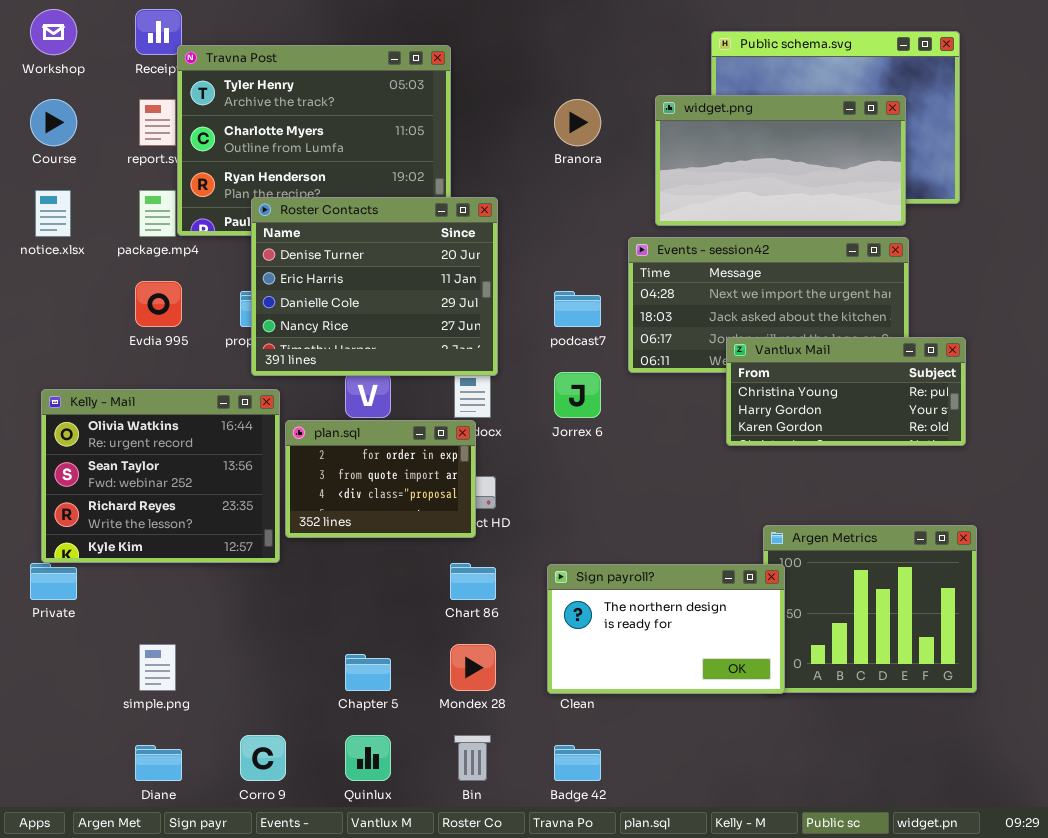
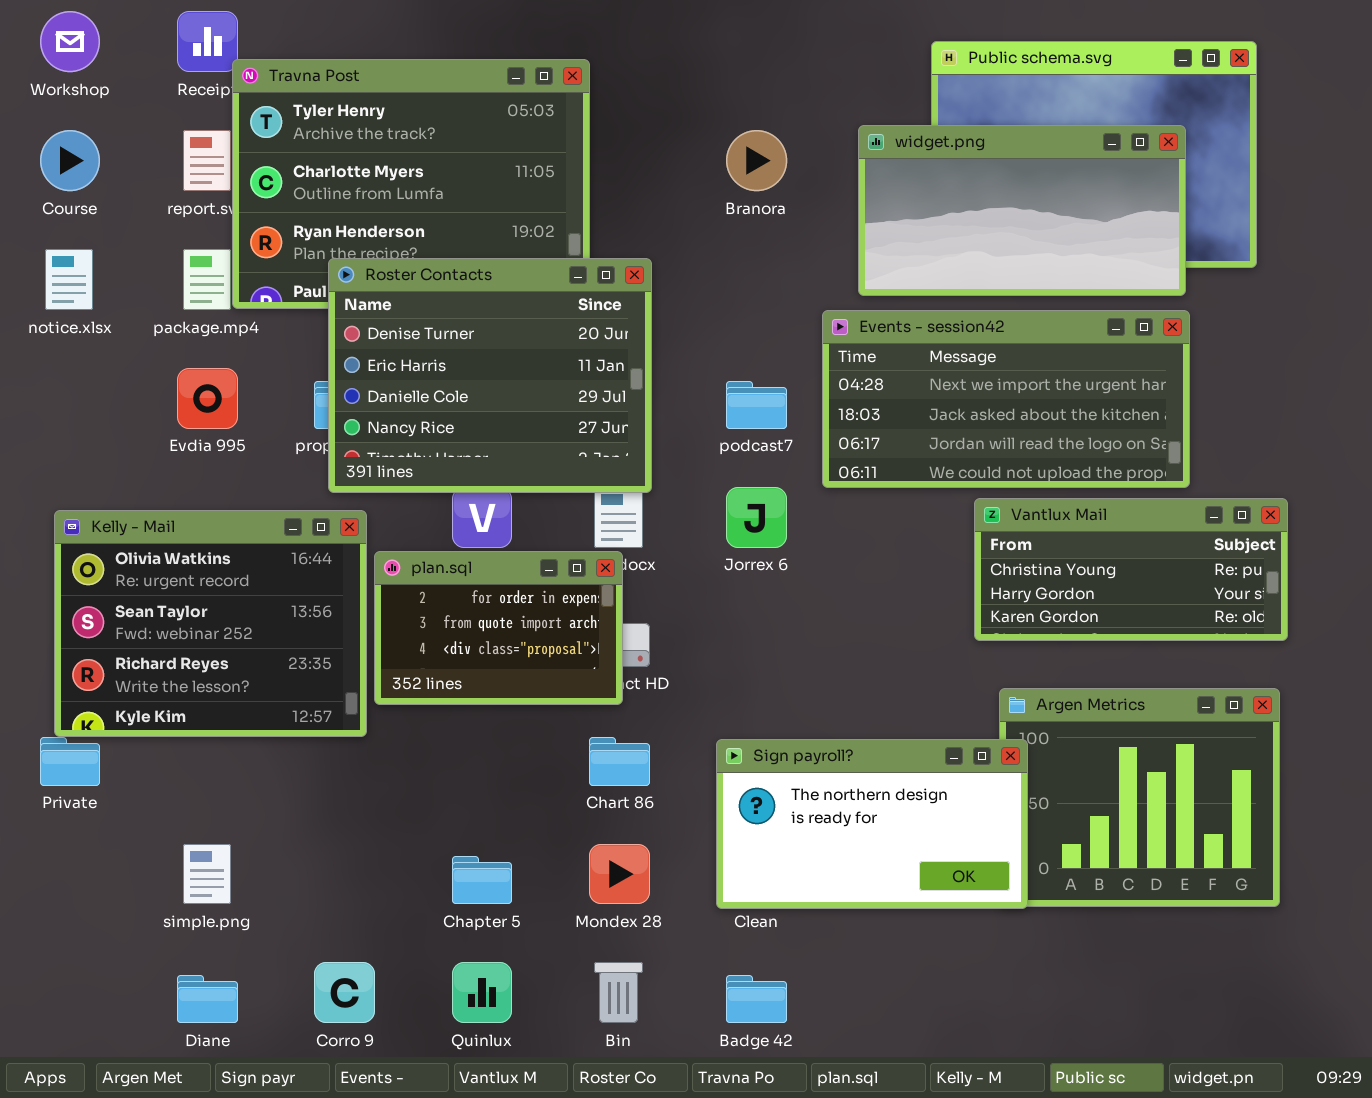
Vantlux Mail: [726,337,966,446] -> [974,498,1288,641], moved

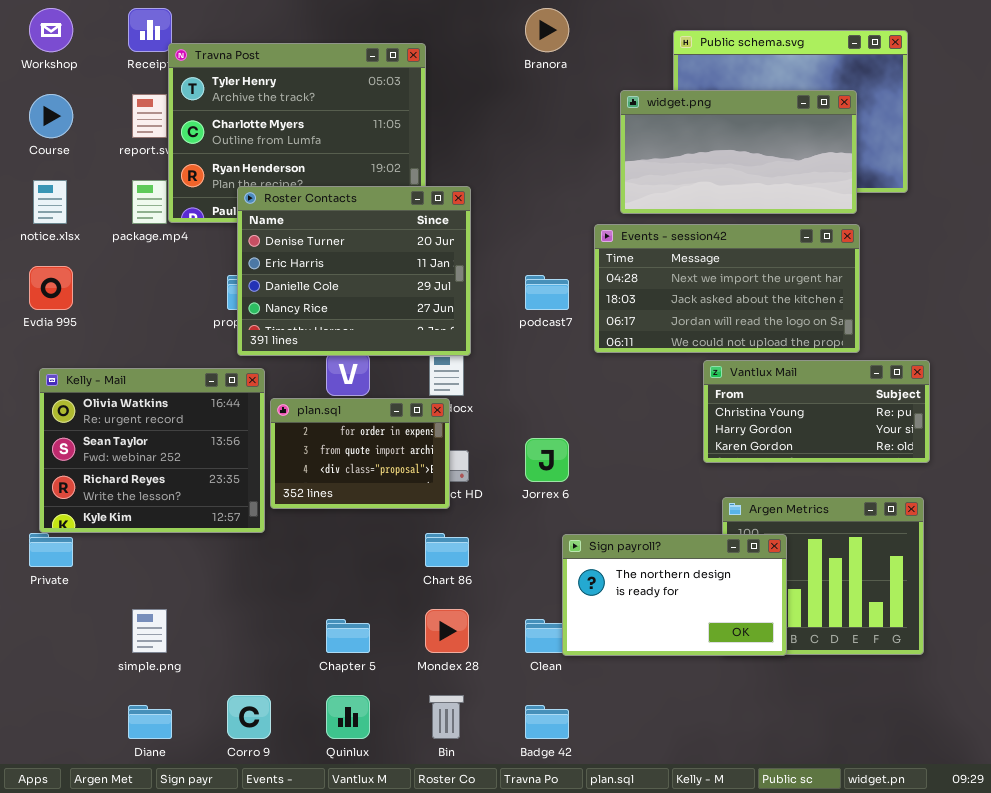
Branora: [726,130,787,191] -> [525,8,569,52], moved
Evdia 995: [177,368,238,429] -> [29,266,73,310], moved
Jorrex 6: [726,487,787,548] -> [525,438,569,482], moved
Sign payroll?: [716,739,1028,909] -> [562,534,787,656], moved

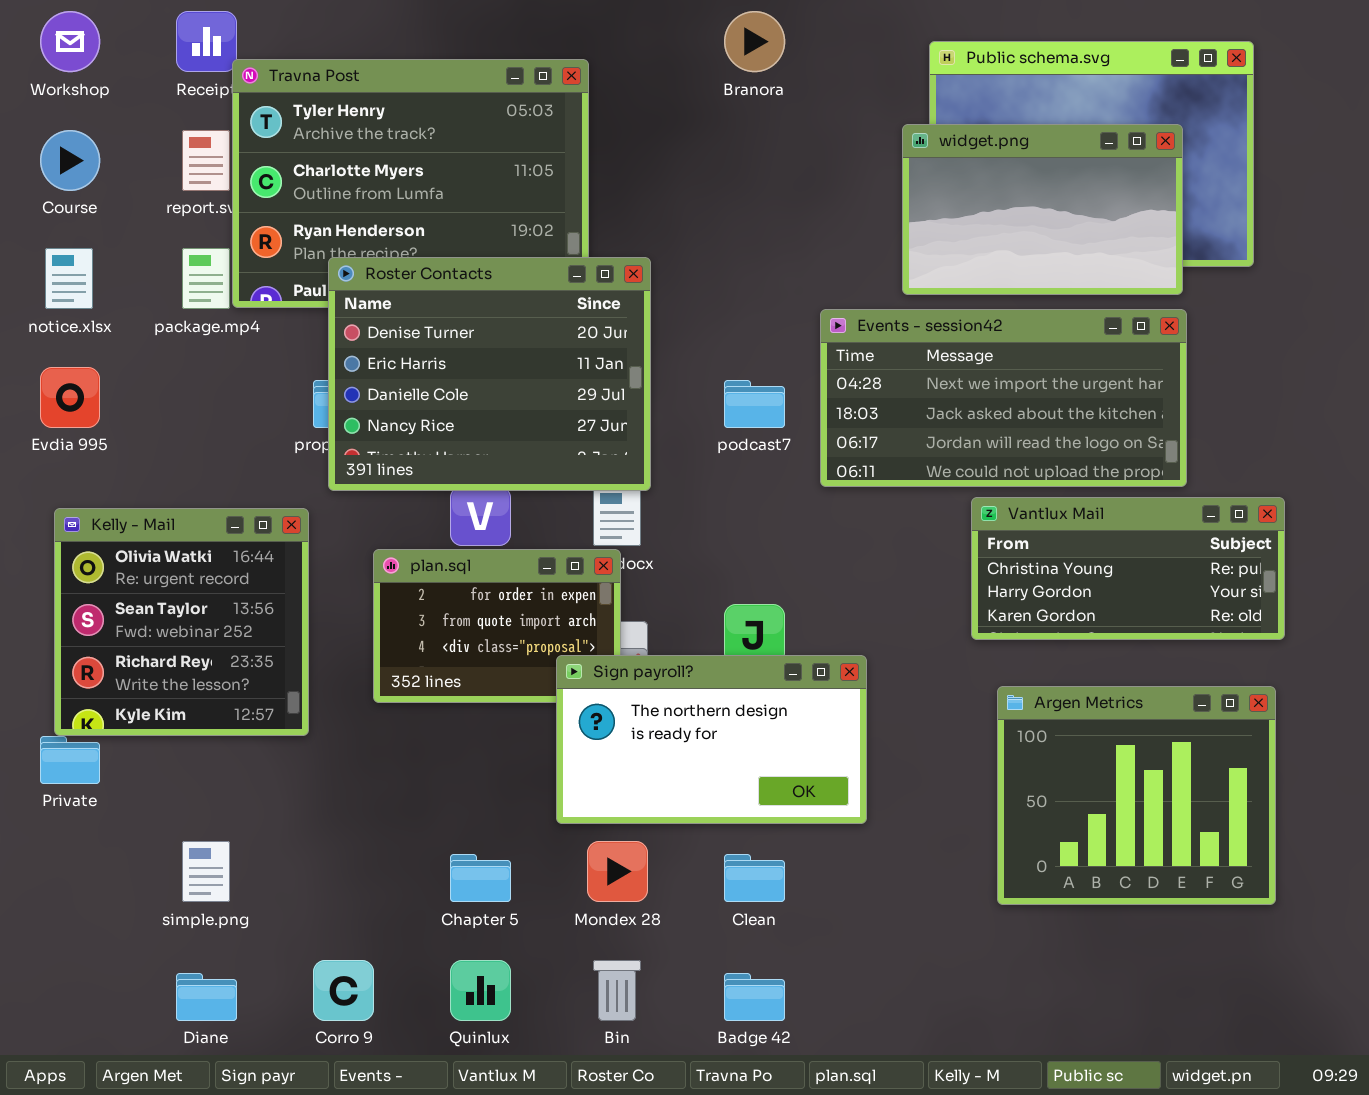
widget.png: [620,90,857,214] -> [902,124,1183,295], resized
Kelly - Mail: [39,368,265,533] -> [54,508,309,736], resized
Sign payroll?: [562,534,787,656] -> [556,655,867,824], moved

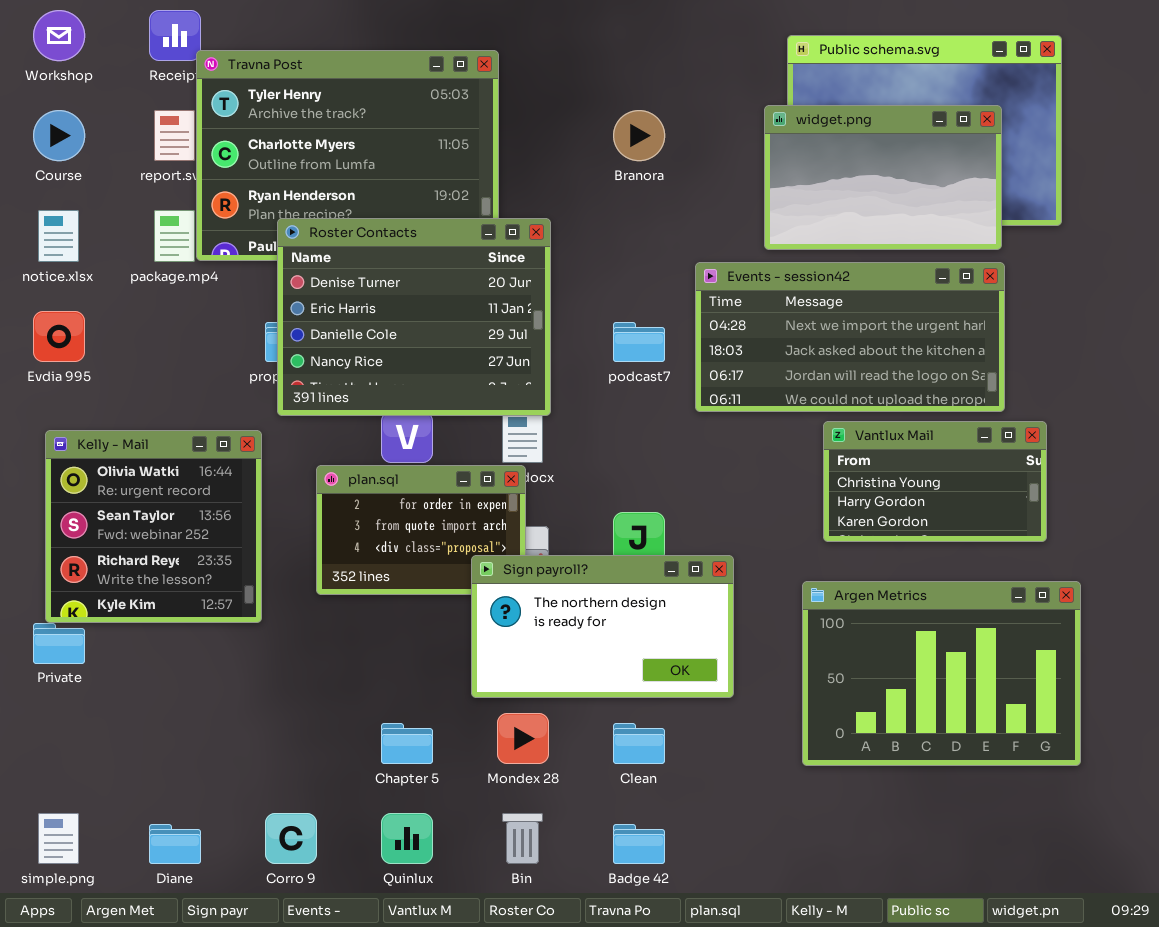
Branora: [724,11,785,72] -> [613,110,665,161], moved
Vantlux Mail: [971,497,1285,640] -> [823,421,1047,542], resized
Argen Metrics: [997,686,1276,905] -> [802,581,1081,766], resized
simple.png: [182,841,230,902] -> [38,813,79,864], moved

